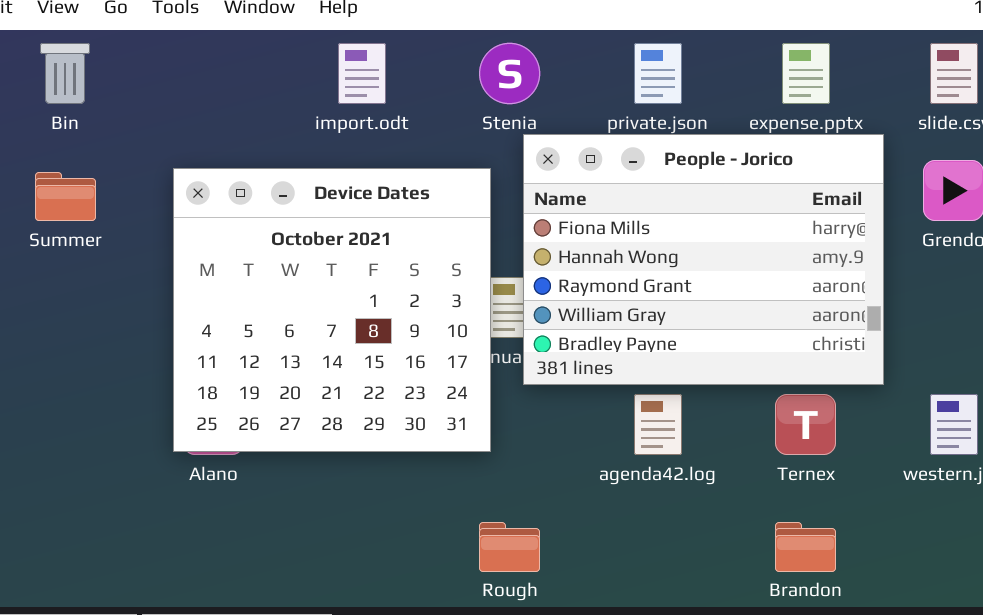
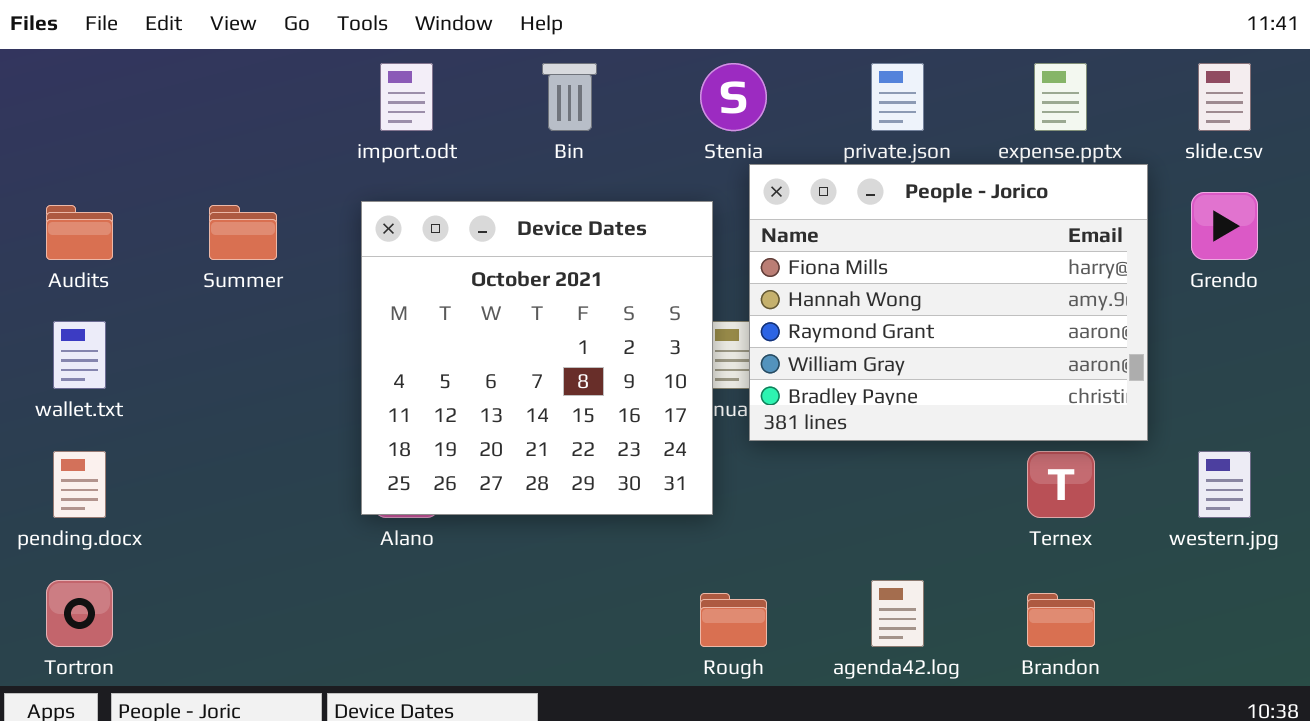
Bin: [40,43,90,104] -> [542,63,597,131], moved
import.odt: [338,43,386,104] -> [380,63,433,131], moved
agenda42.log: [634,394,682,455] -> [871,580,924,647], moved

